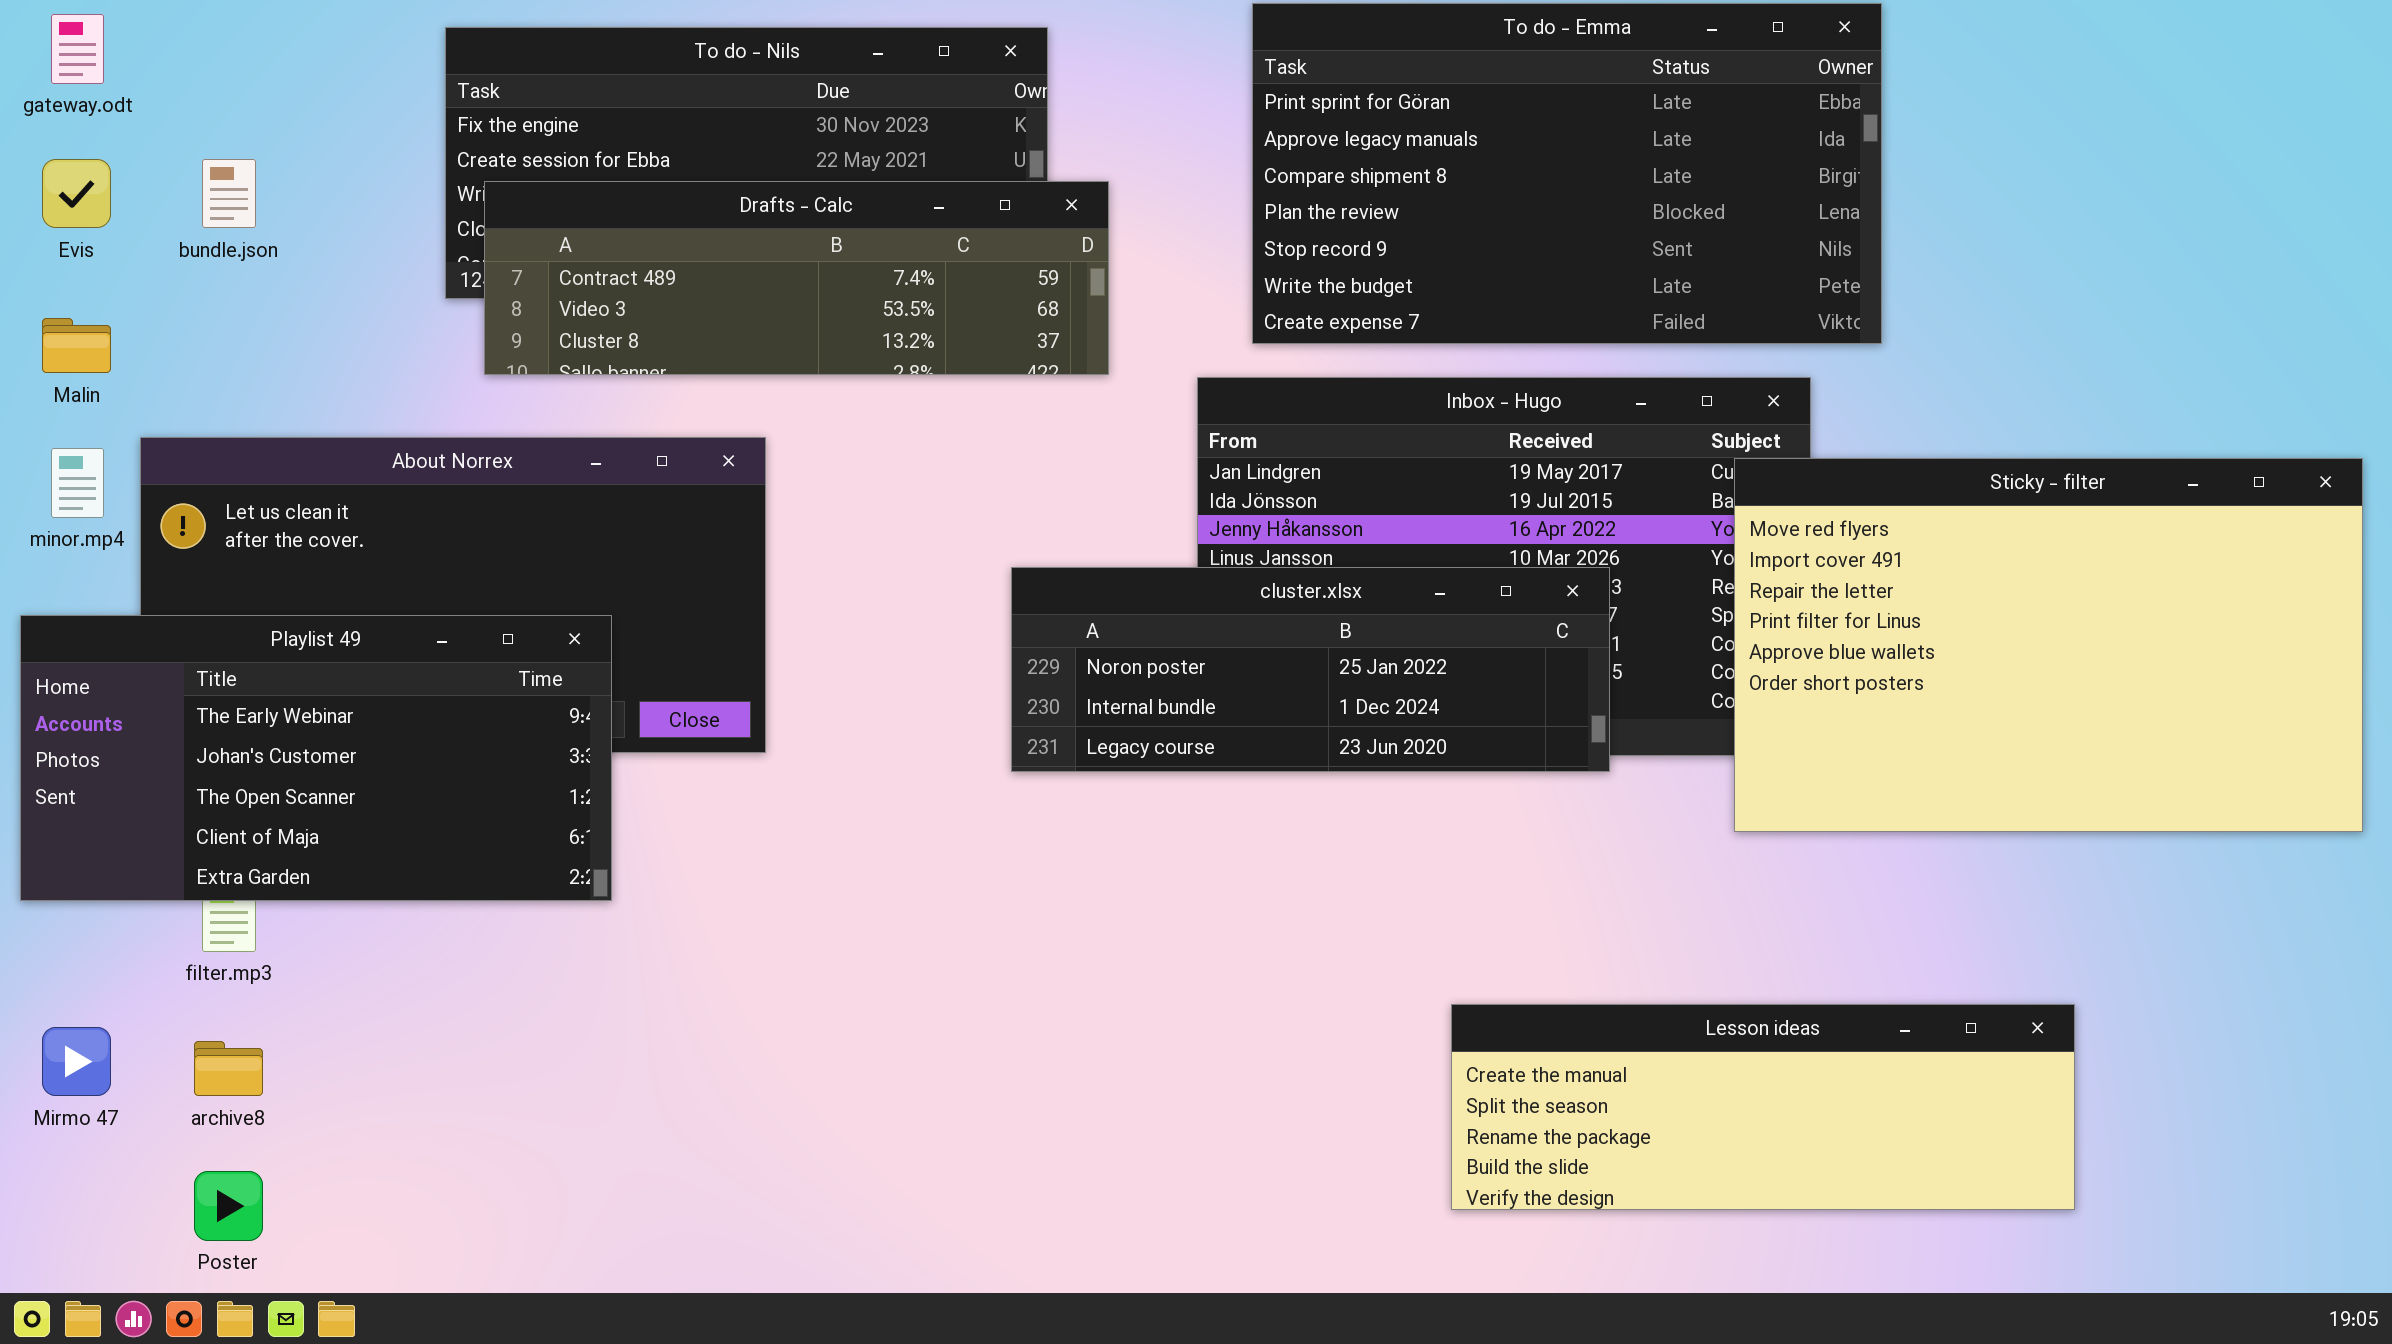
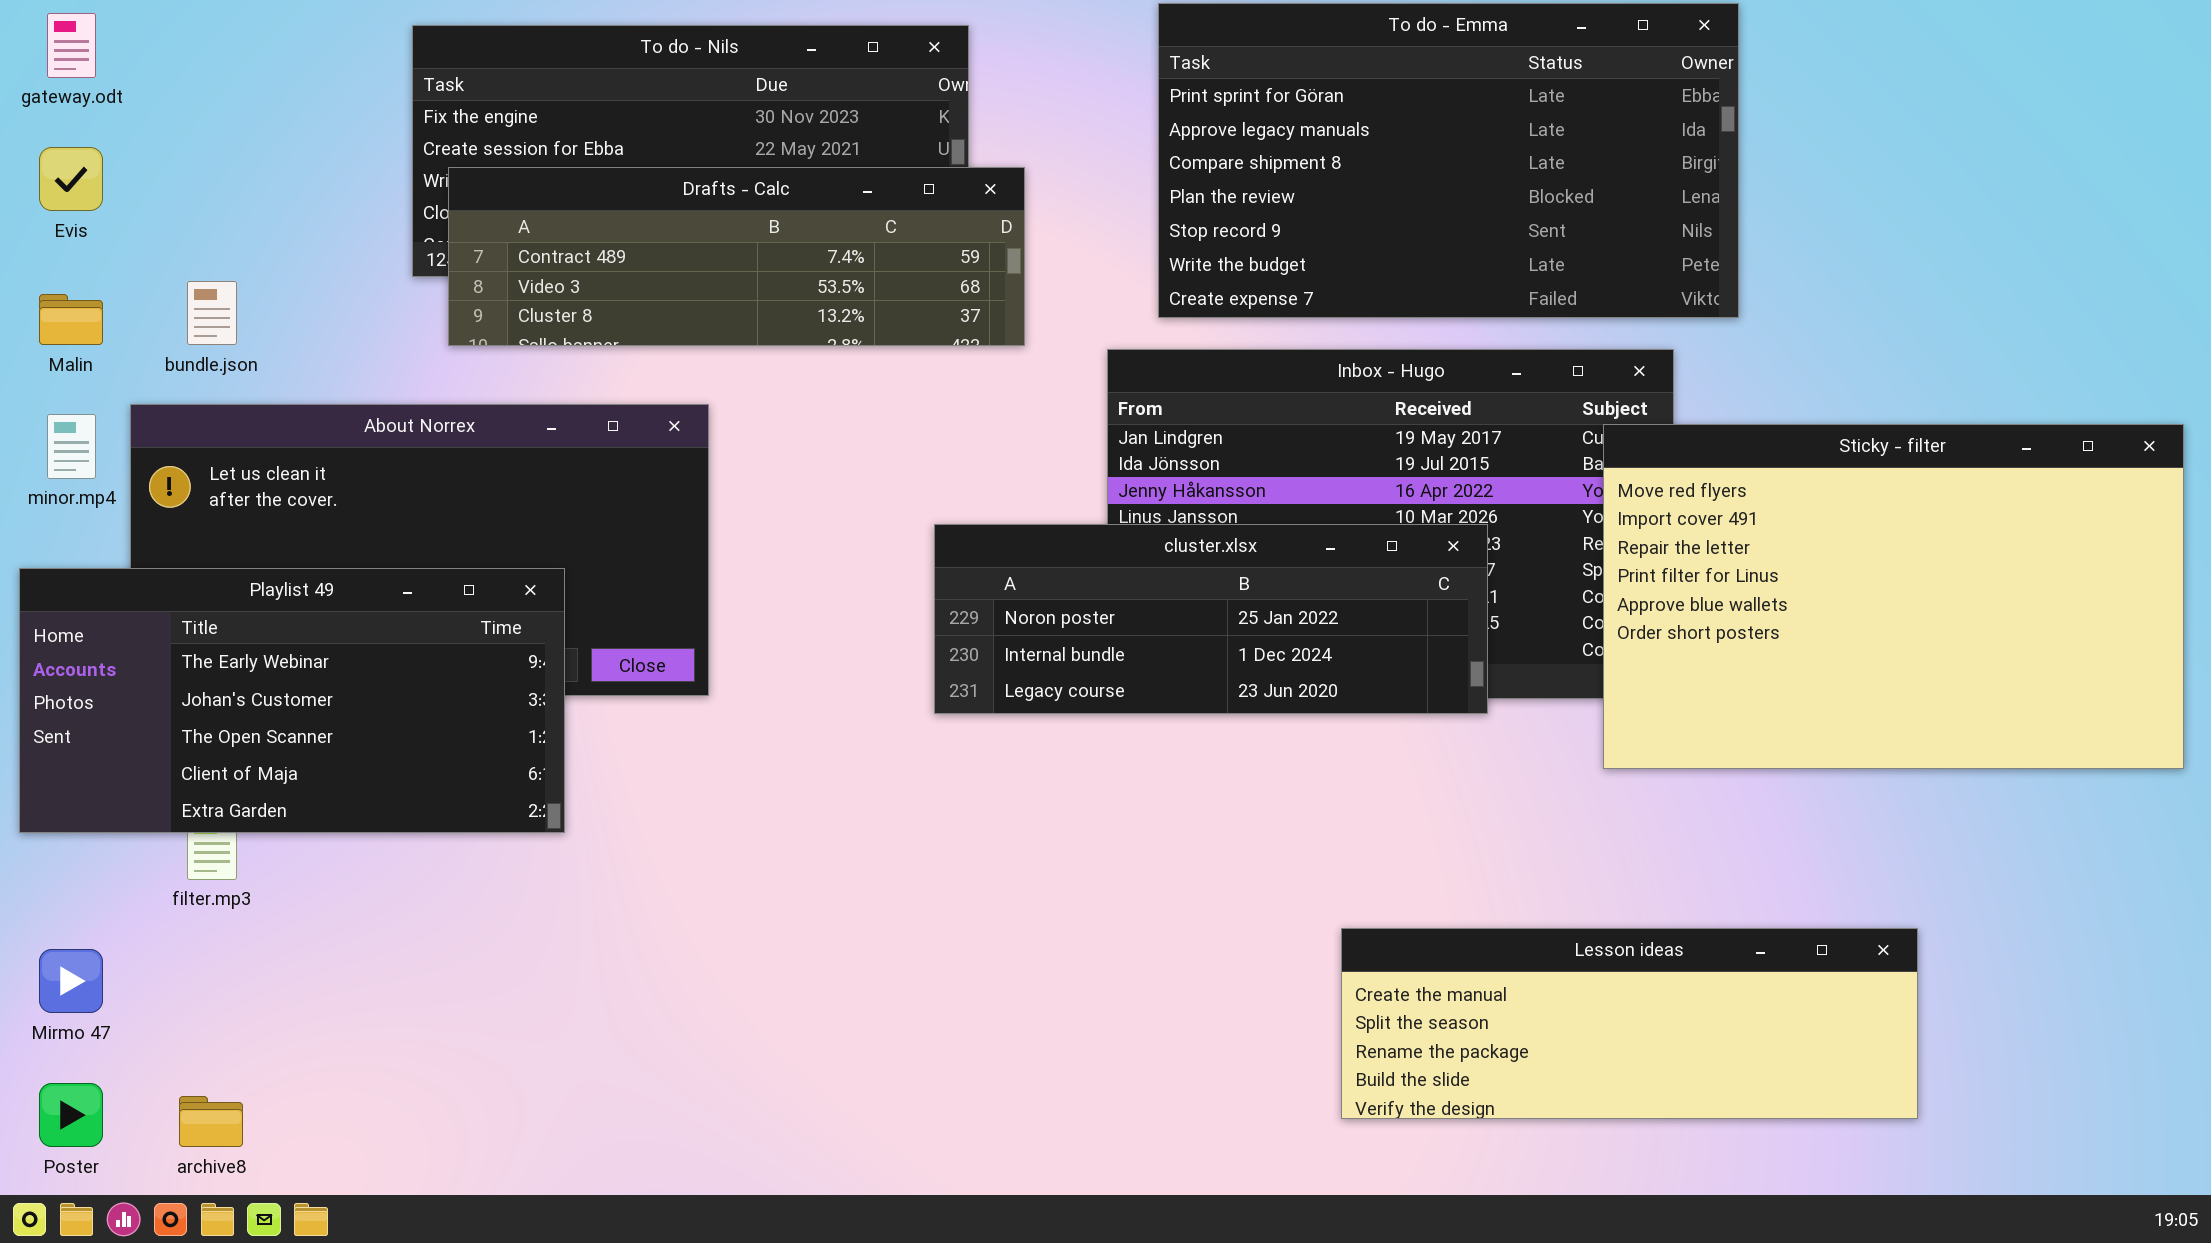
bundle.json: [202,159,256,228] -> [187,281,237,345], moved
archive8: [194,1041,263,1096] -> [179,1096,243,1147], moved
Poster: [194,1171,263,1241] -> [39,1083,103,1147], moved

